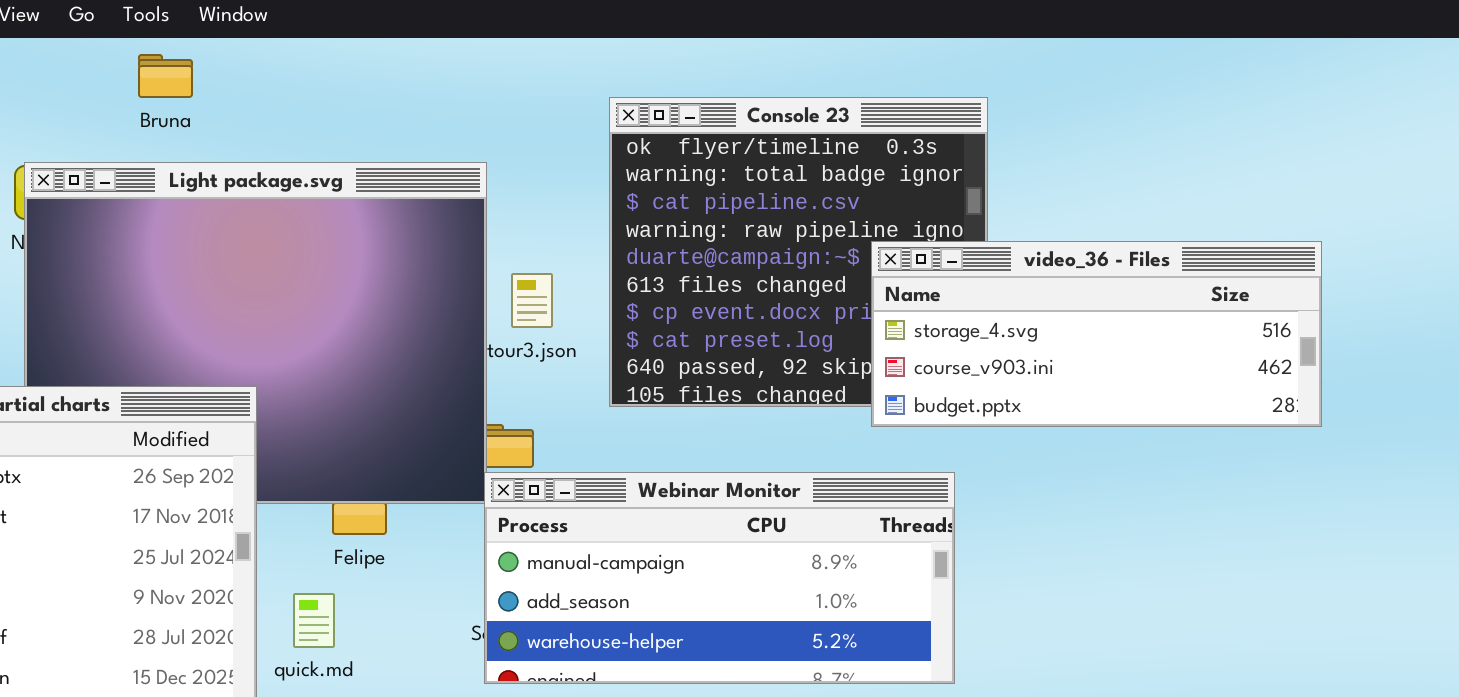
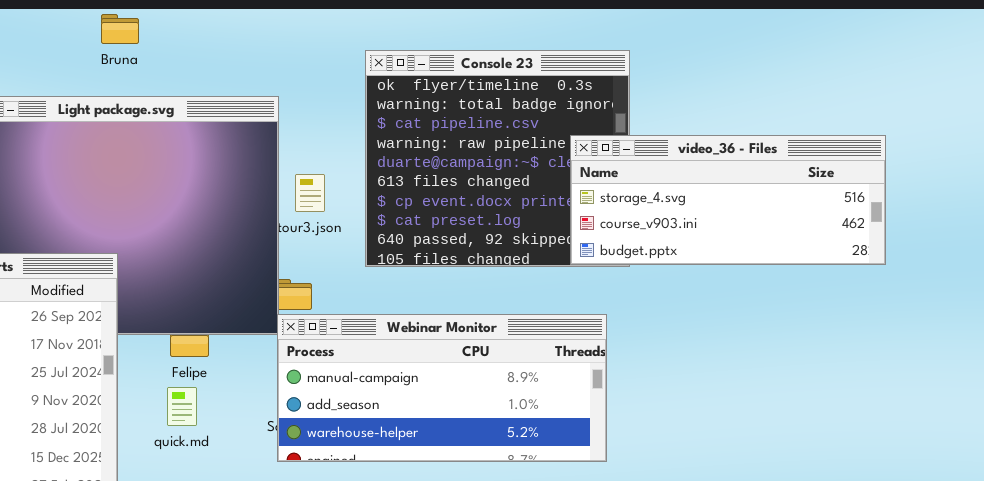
Bruna: [138,54,193,98] -> [101,14,139,44], moved
video_36 - Files: [871,241,1322,427] -> [570,135,886,265], moved
quick.md: [293,593,335,648] -> [167,387,197,426], moved

